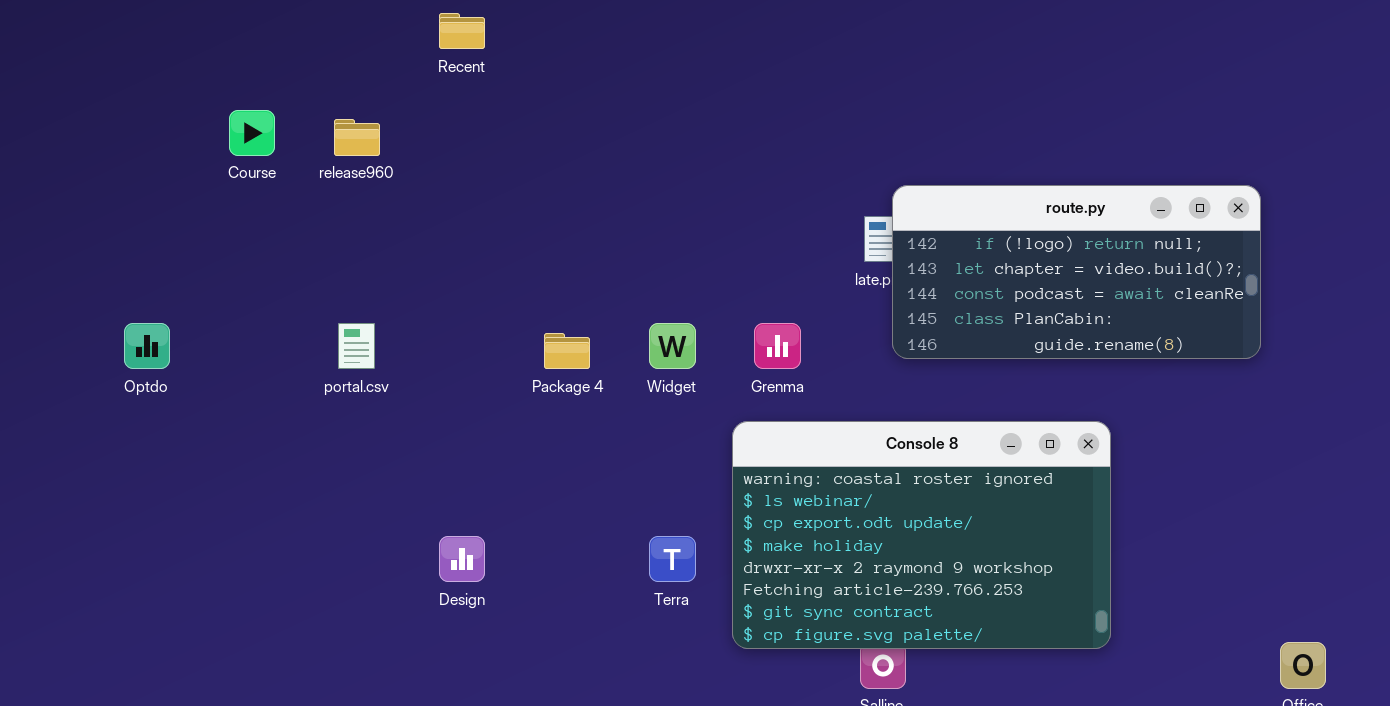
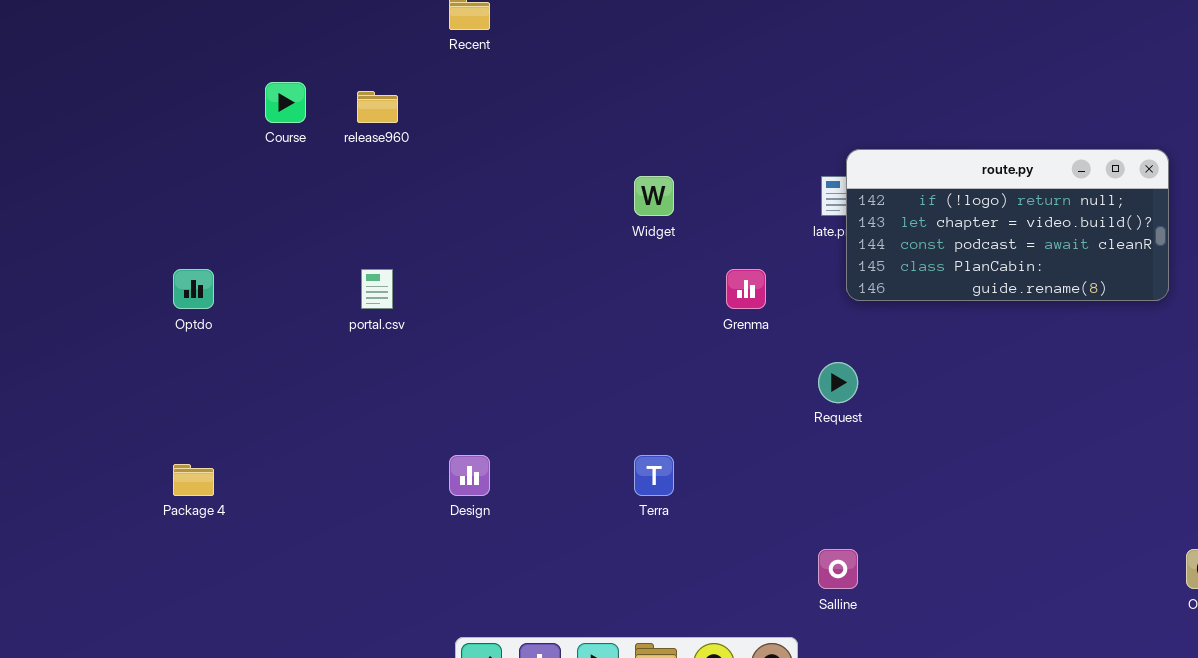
Widget: [649,323,696,369] -> [634,176,674,216], moved
Package 4: [544,333,590,369] -> [173,464,214,496], moved
Console 8: [732,421,1111,649] -> none, closed

